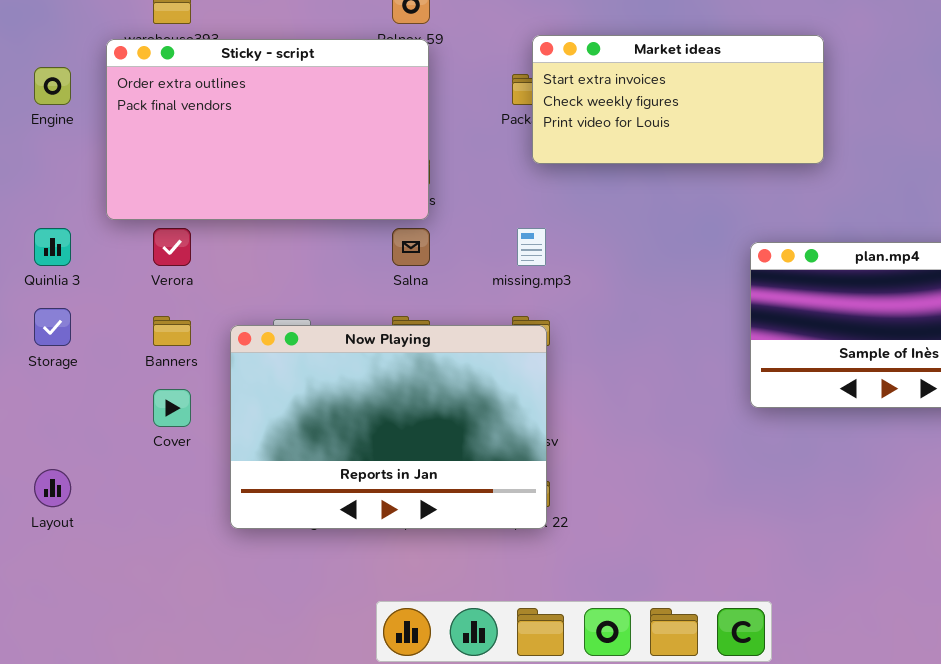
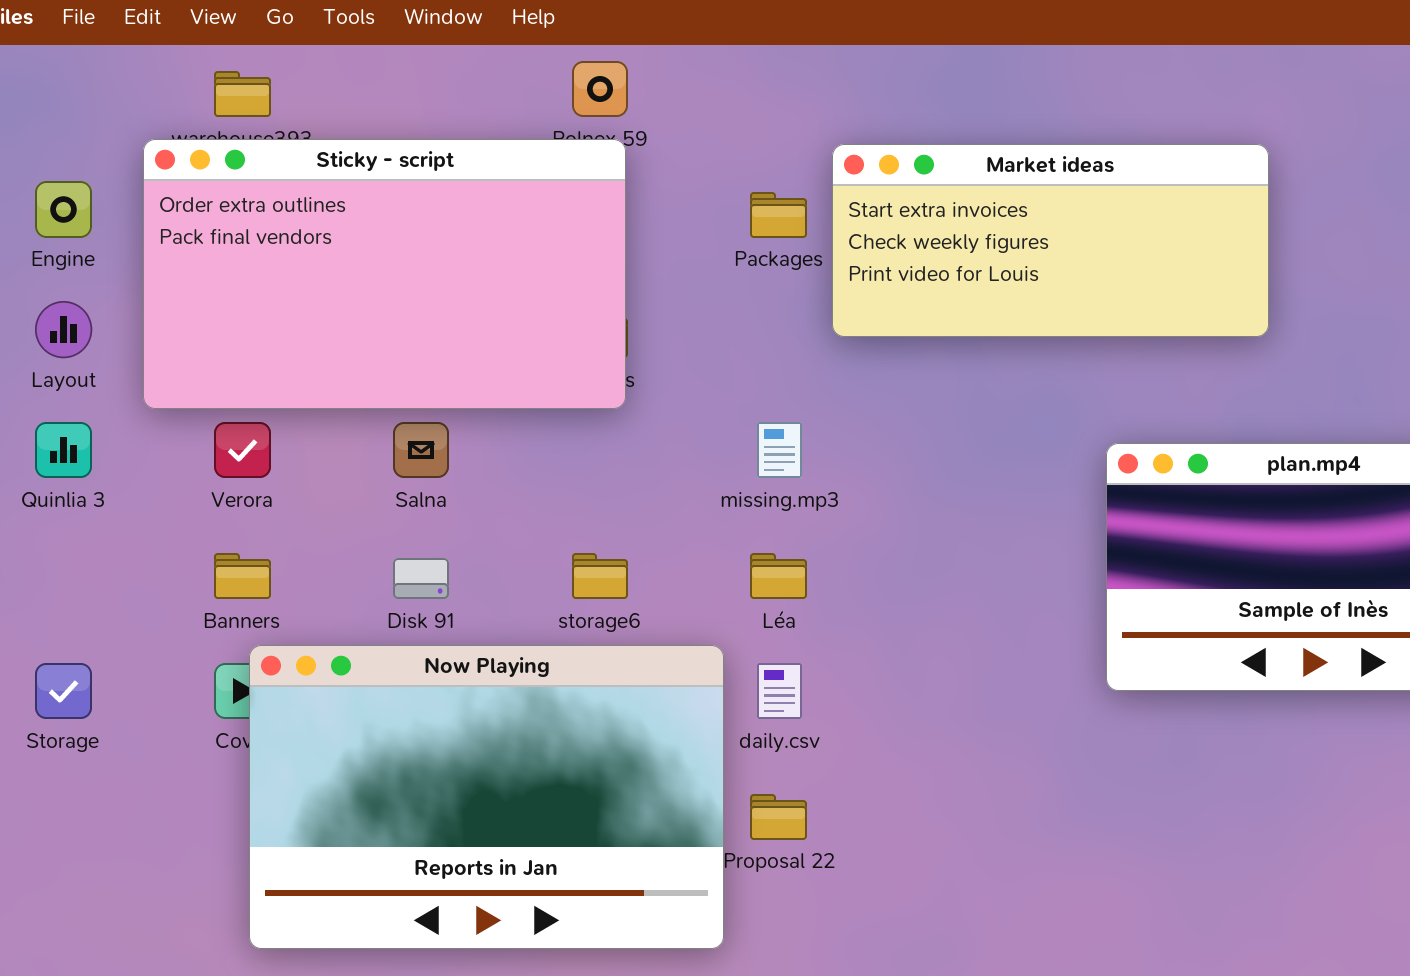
Market ideas: [532,35,824,164] -> [832,144,1269,337], moved
Salna: [392,228,430,266] -> [393,422,449,478], moved
Storage: [34,308,71,346] -> [35,663,92,719], moved
Now Playing: [230,325,547,529] -> [249,645,724,949], moved
Layout: [34,469,71,507] -> [35,301,92,358], moved

